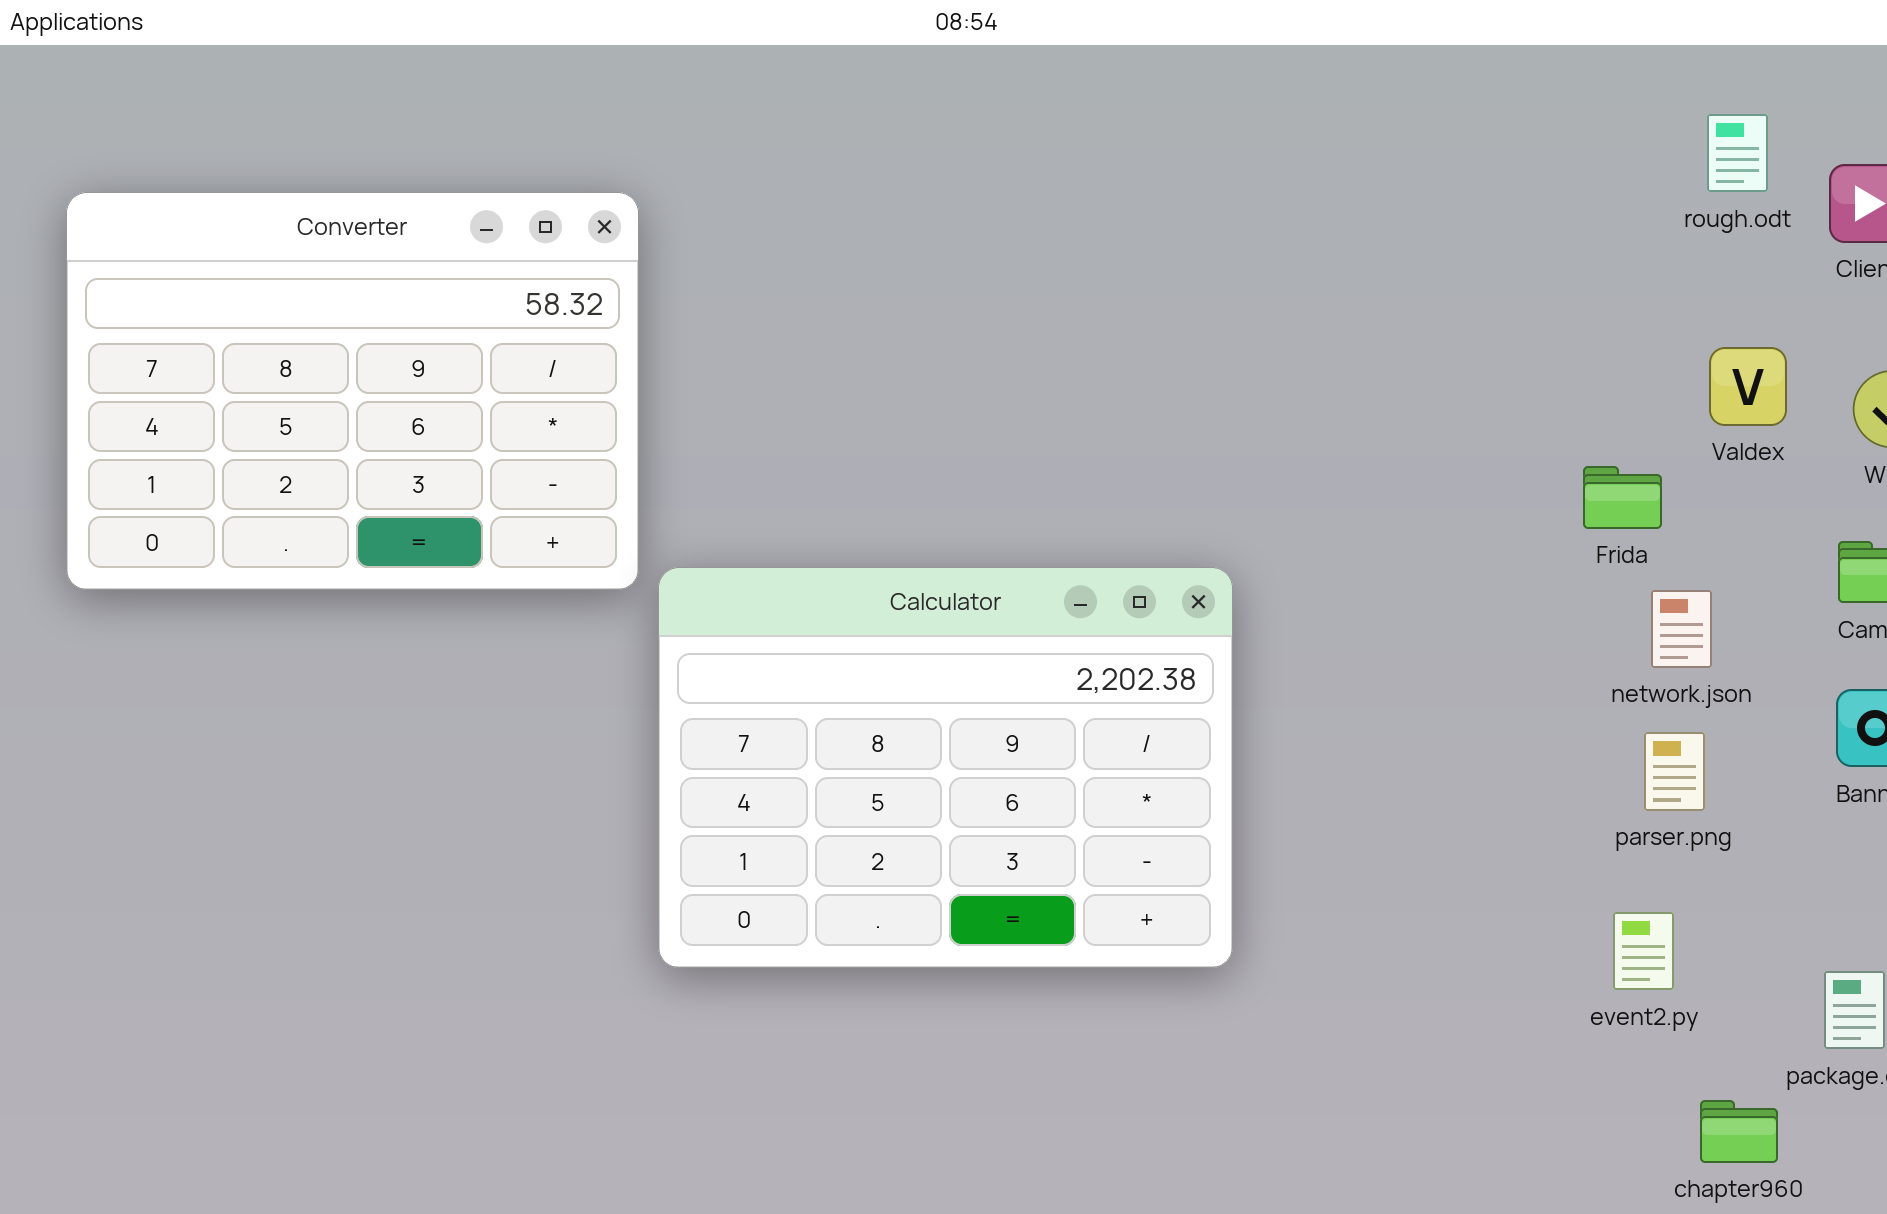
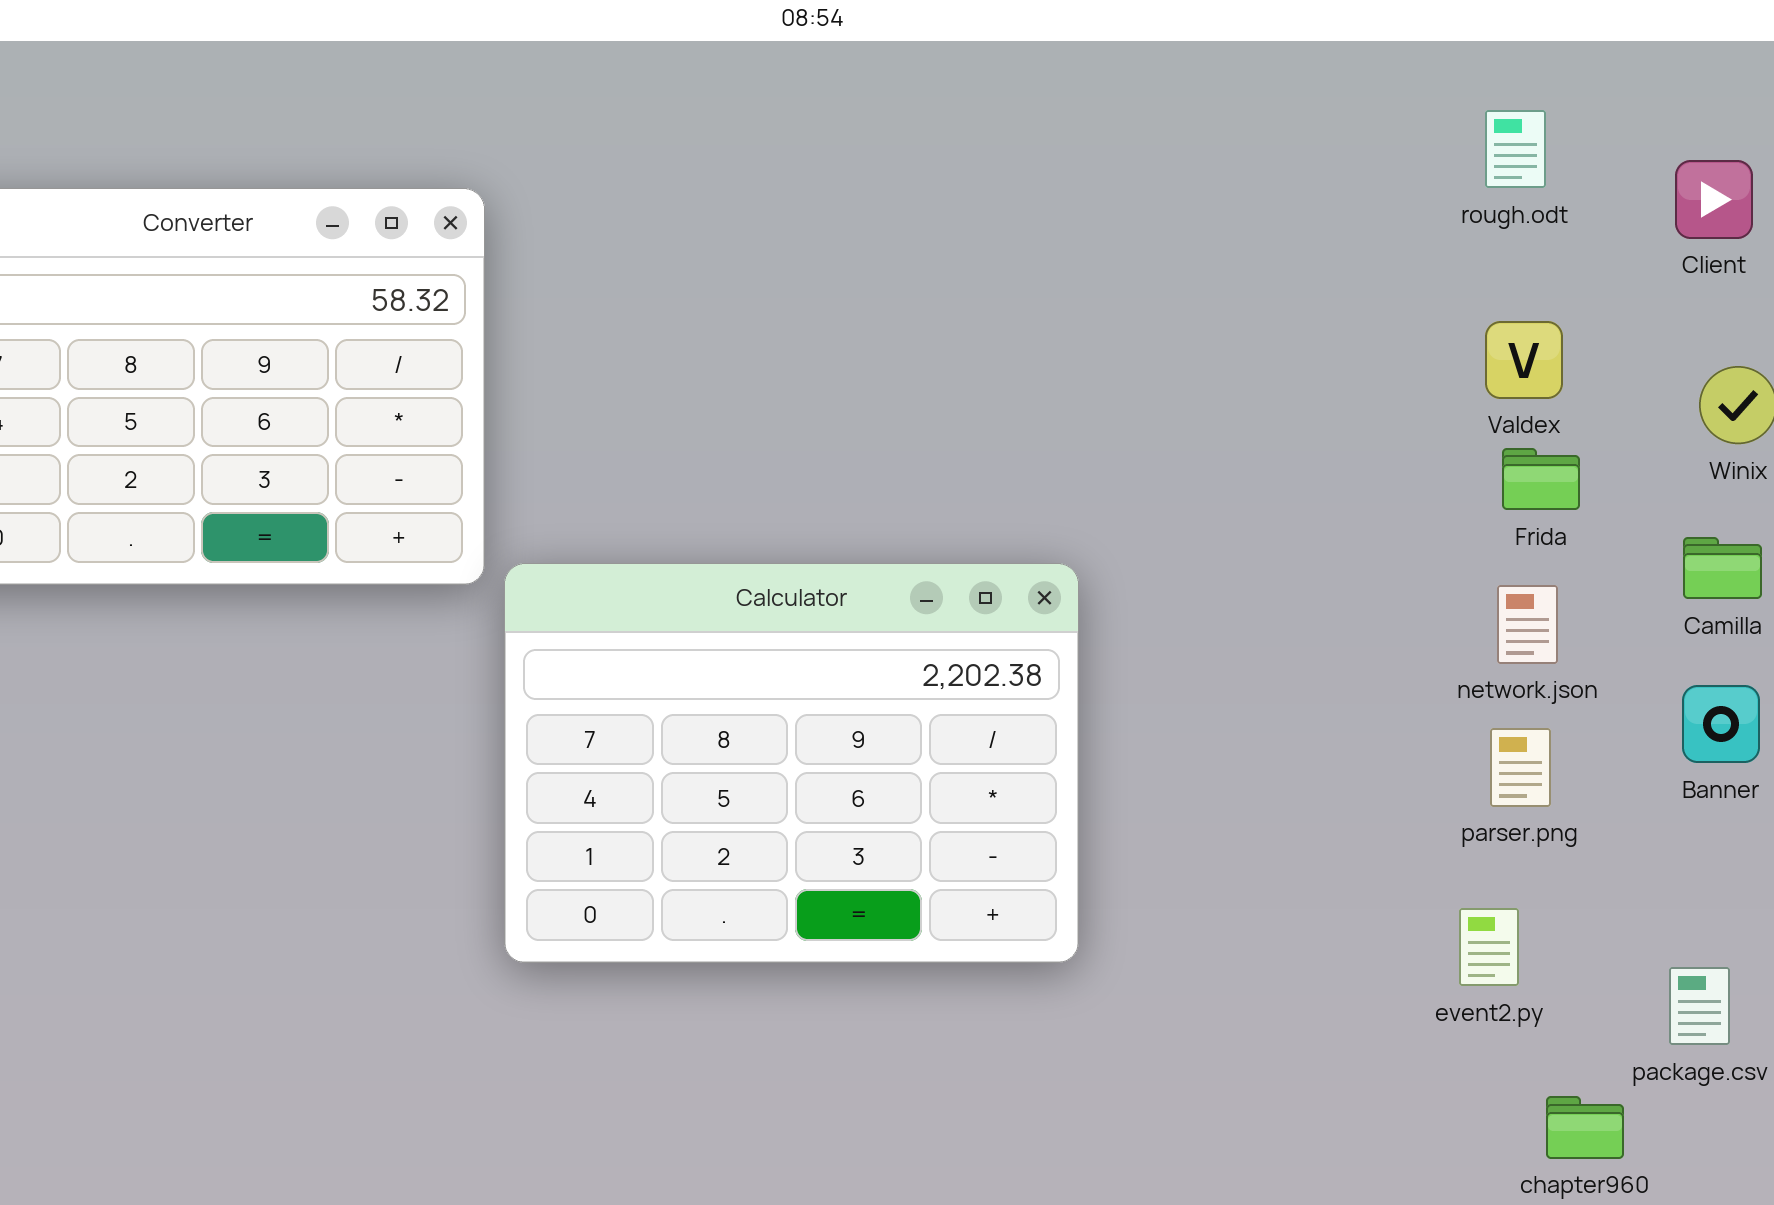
rough.odt: [1707,114,1768,192] -> [1485,110,1546,188], moved
Valdex: [1709,347,1787,426] -> [1485,321,1563,399], moved
Frida: [1583,466,1662,529] -> [1502,448,1580,510], moved

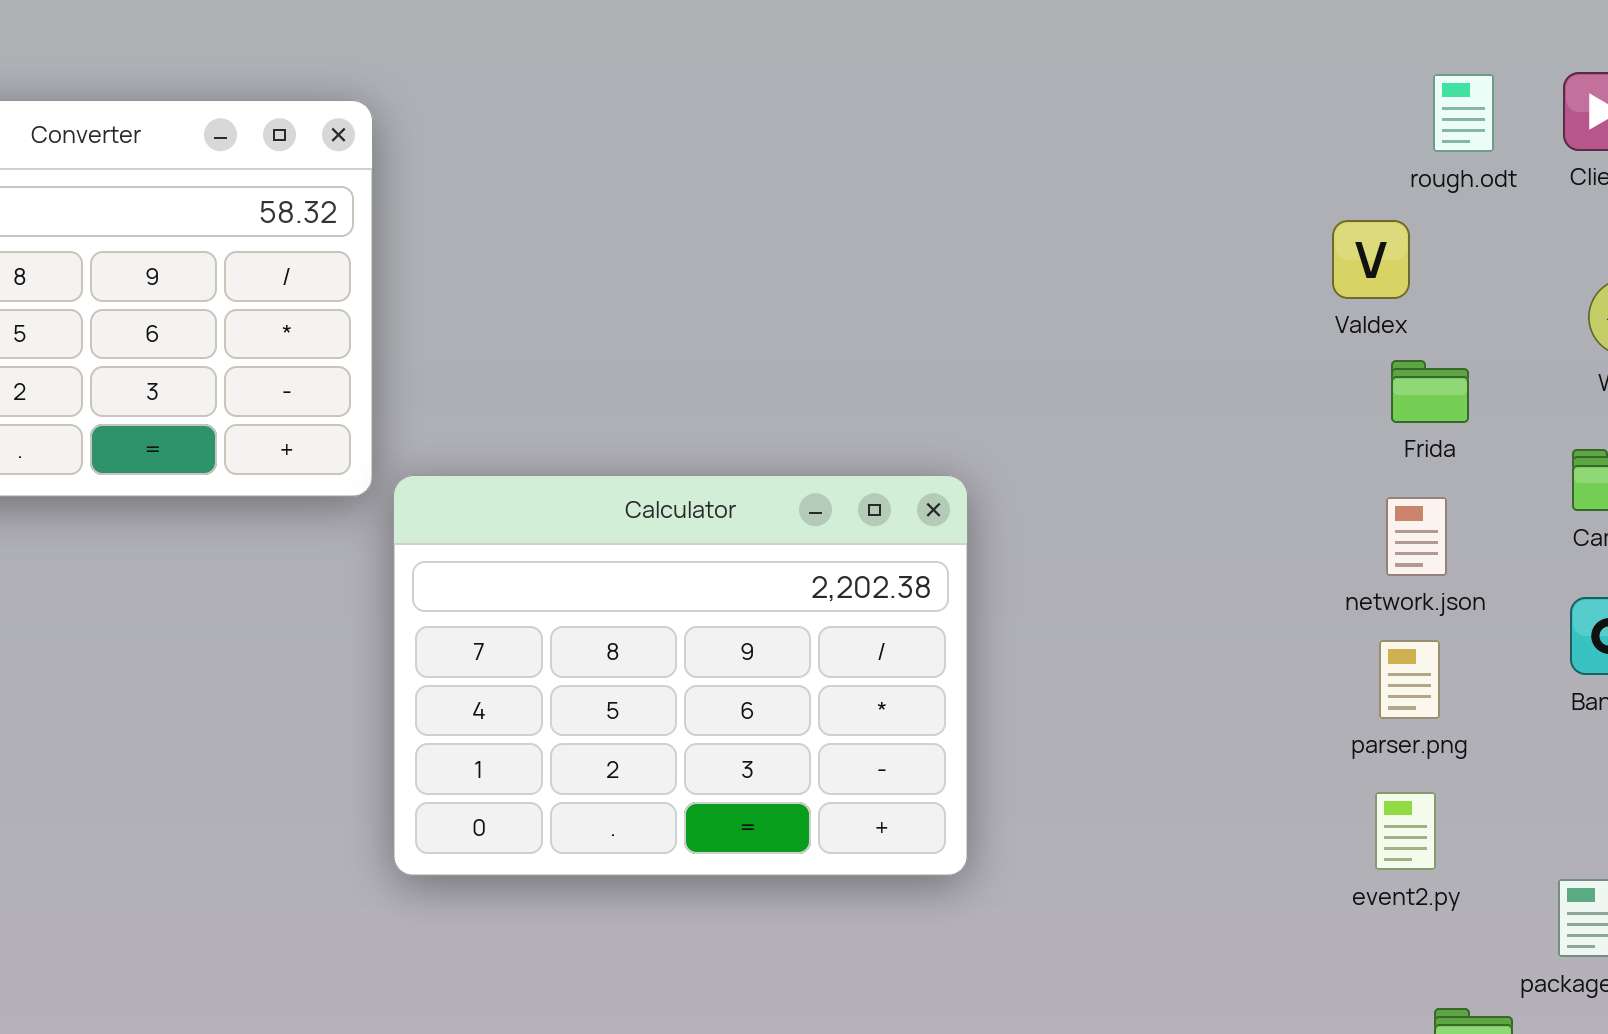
rough.odt: [1485,110,1546,188] -> [1433,74,1494,152], moved
Valdex: [1485,321,1563,399] -> [1332,220,1410,299], moved
event2.py: [1459,908,1519,986] -> [1375,792,1436,870], moved

